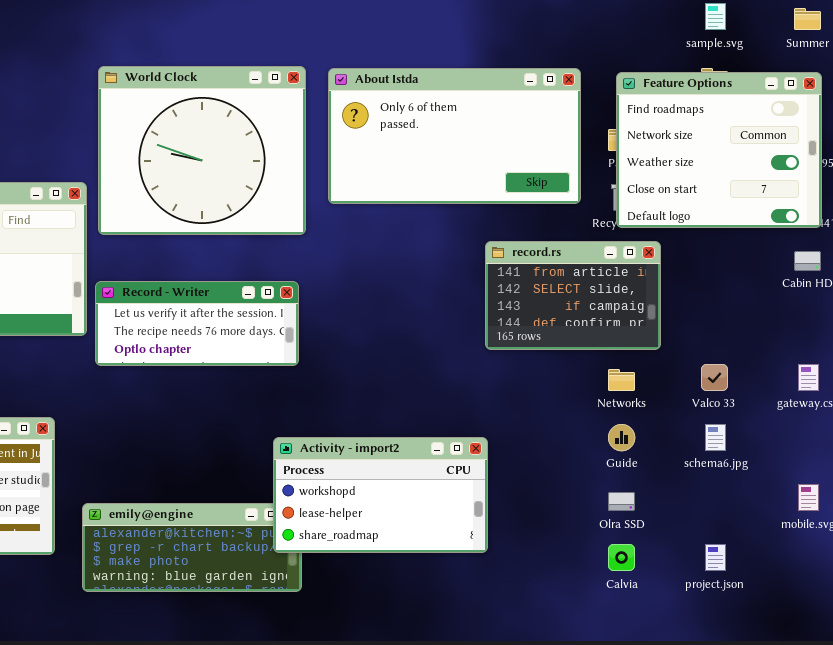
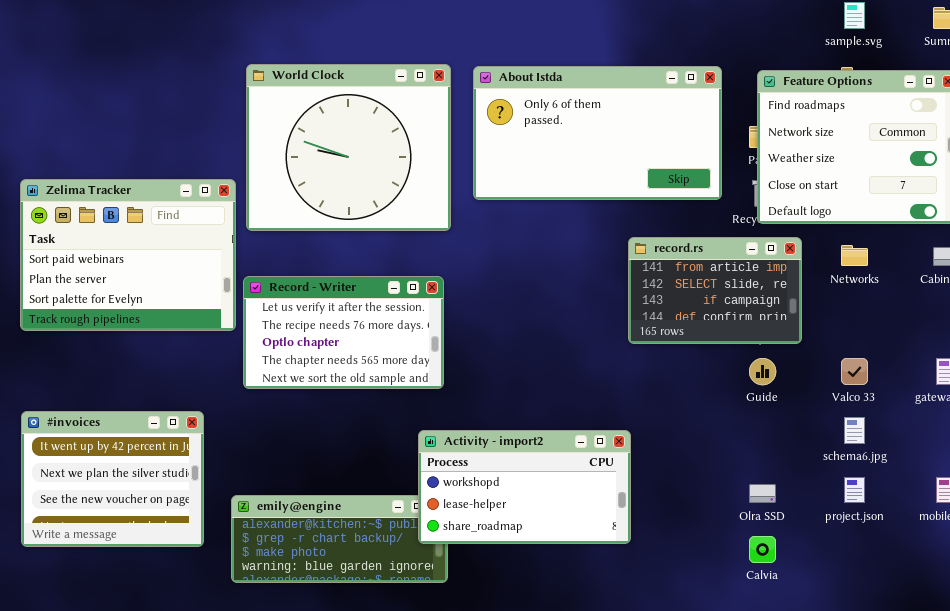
Record - Writer: [95,281,299,366] -> [243,276,444,389], resized
Networks: [608,369,635,391] -> [841,245,868,266], moved
Guide: [608,424,635,451] -> [749,358,776,385], moved
project.json: [705,544,726,571] -> [844,477,865,503], moved

